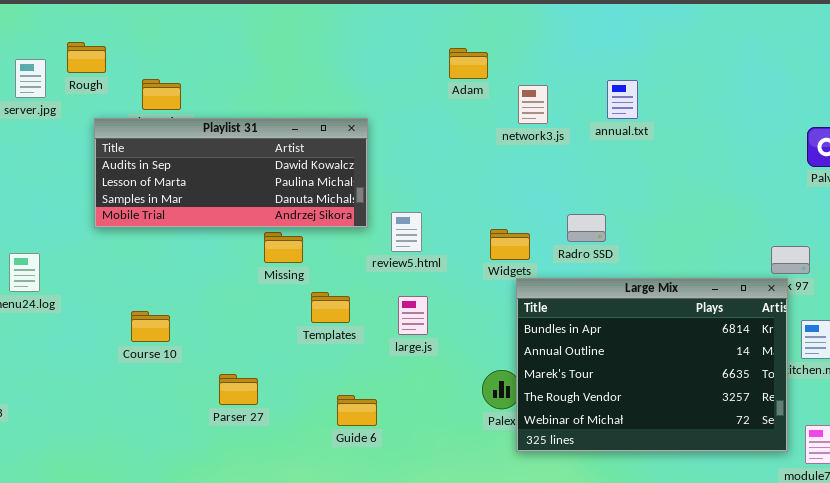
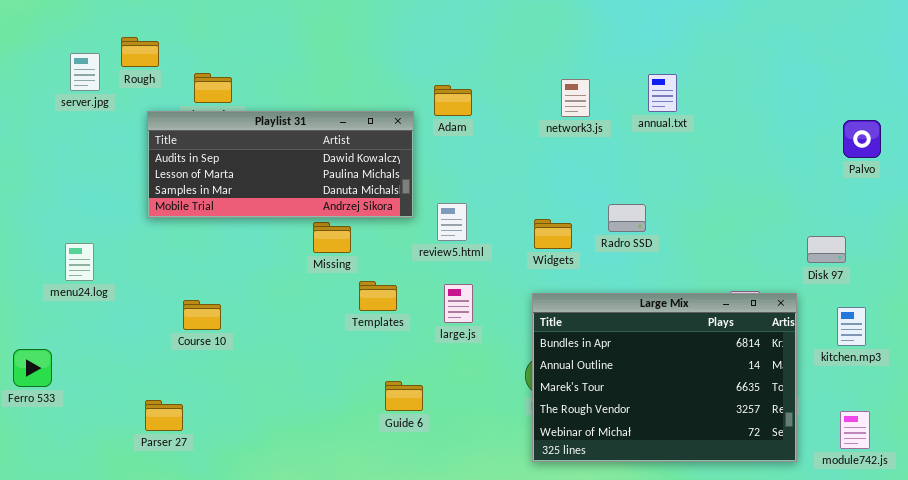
Adam: [449,48,488,79] -> [434,85,472,116], moved
Large Mix: [516,278,788,452] -> [532,293,797,462], moved
Parser 27: [219,374,258,405] -> [145,400,183,431], moved

